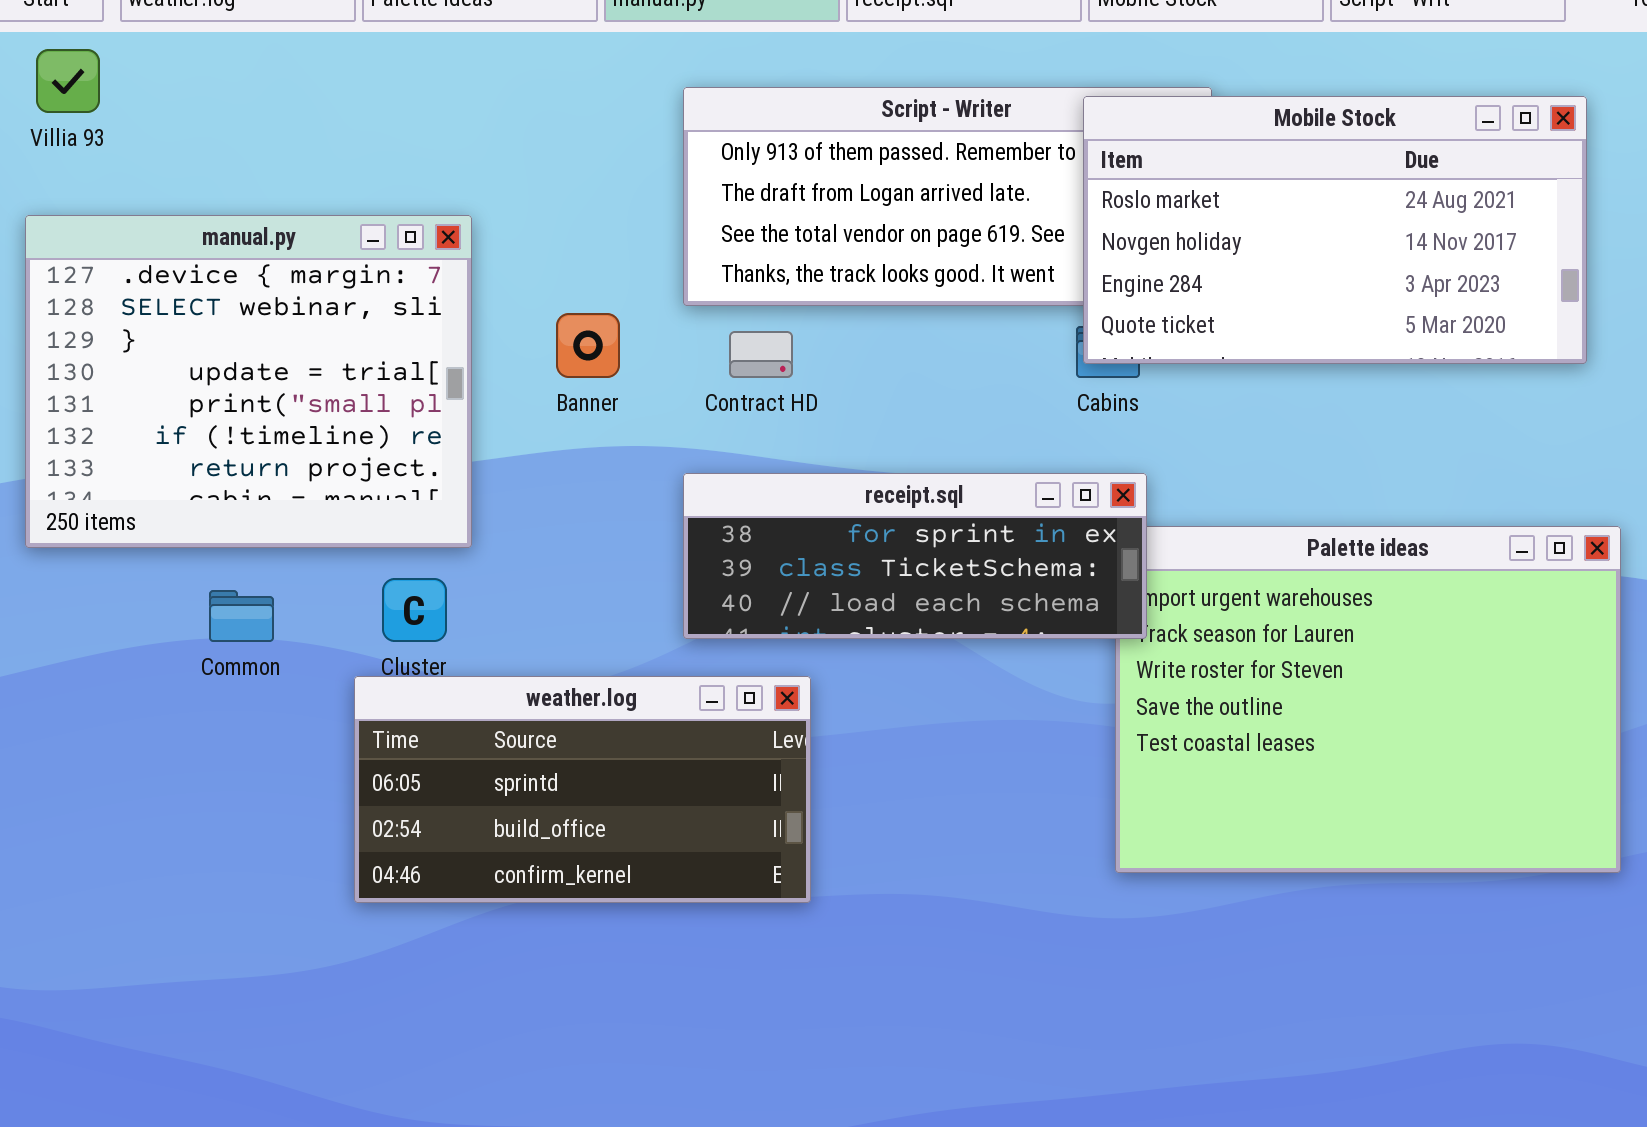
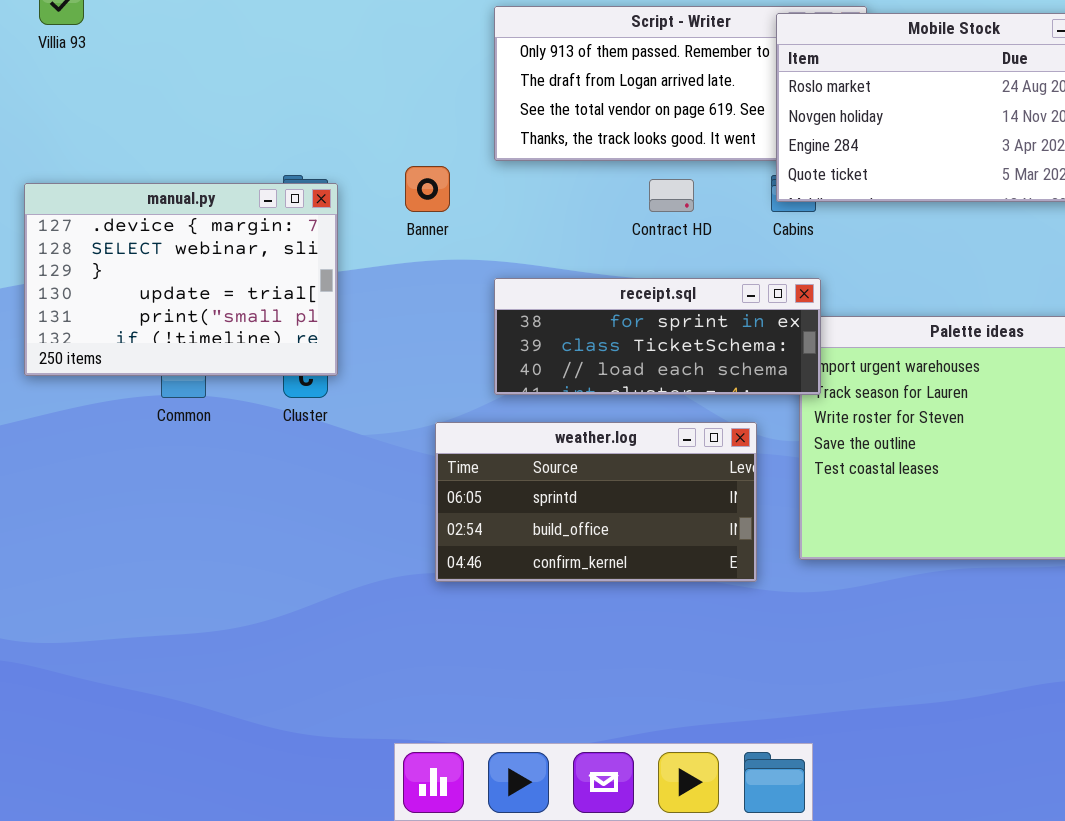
manual.py: [25,215,472,548] -> [24,183,338,376], moved, resized
Contract HD: [729,331,793,378] -> [649,179,694,212], moved
weather.log: [354,676,811,903] -> [435,422,757,582], moved

